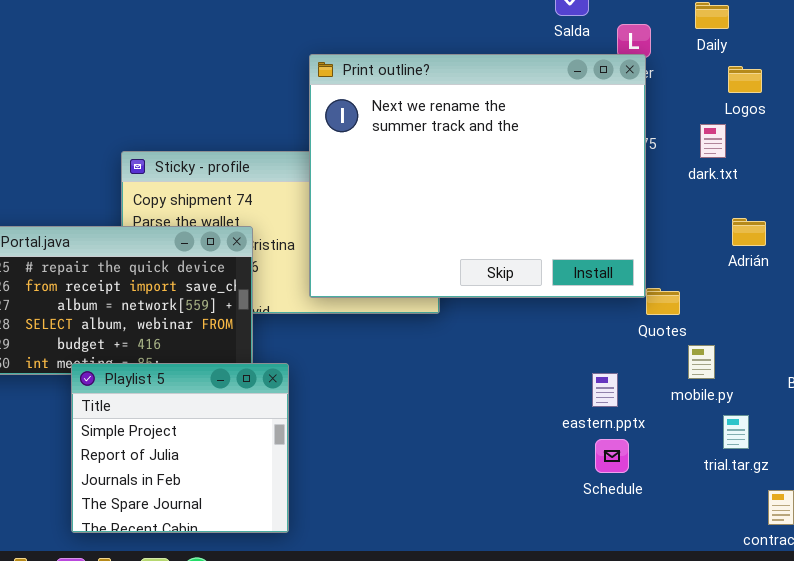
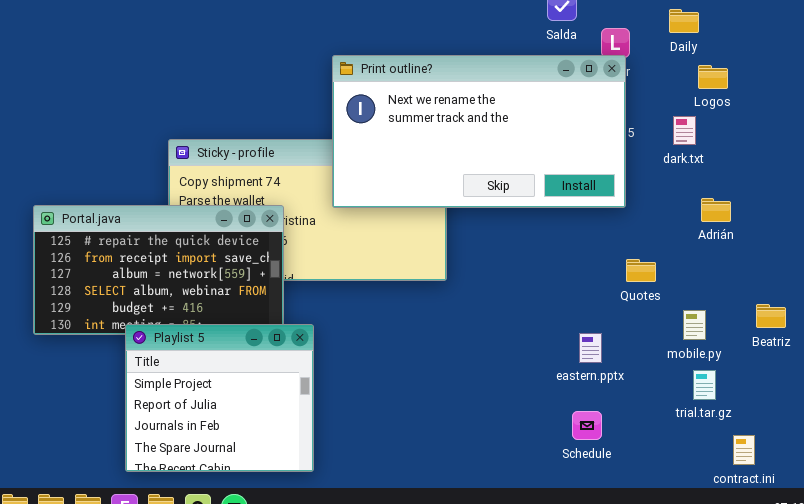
Print outline?: [309,54,646,298] -> [332,55,626,208], resized
mobile.py: [688,345,715,379] -> [683,310,706,340], moved
Schedule: [595,439,629,473] -> [572,411,602,440], moved

